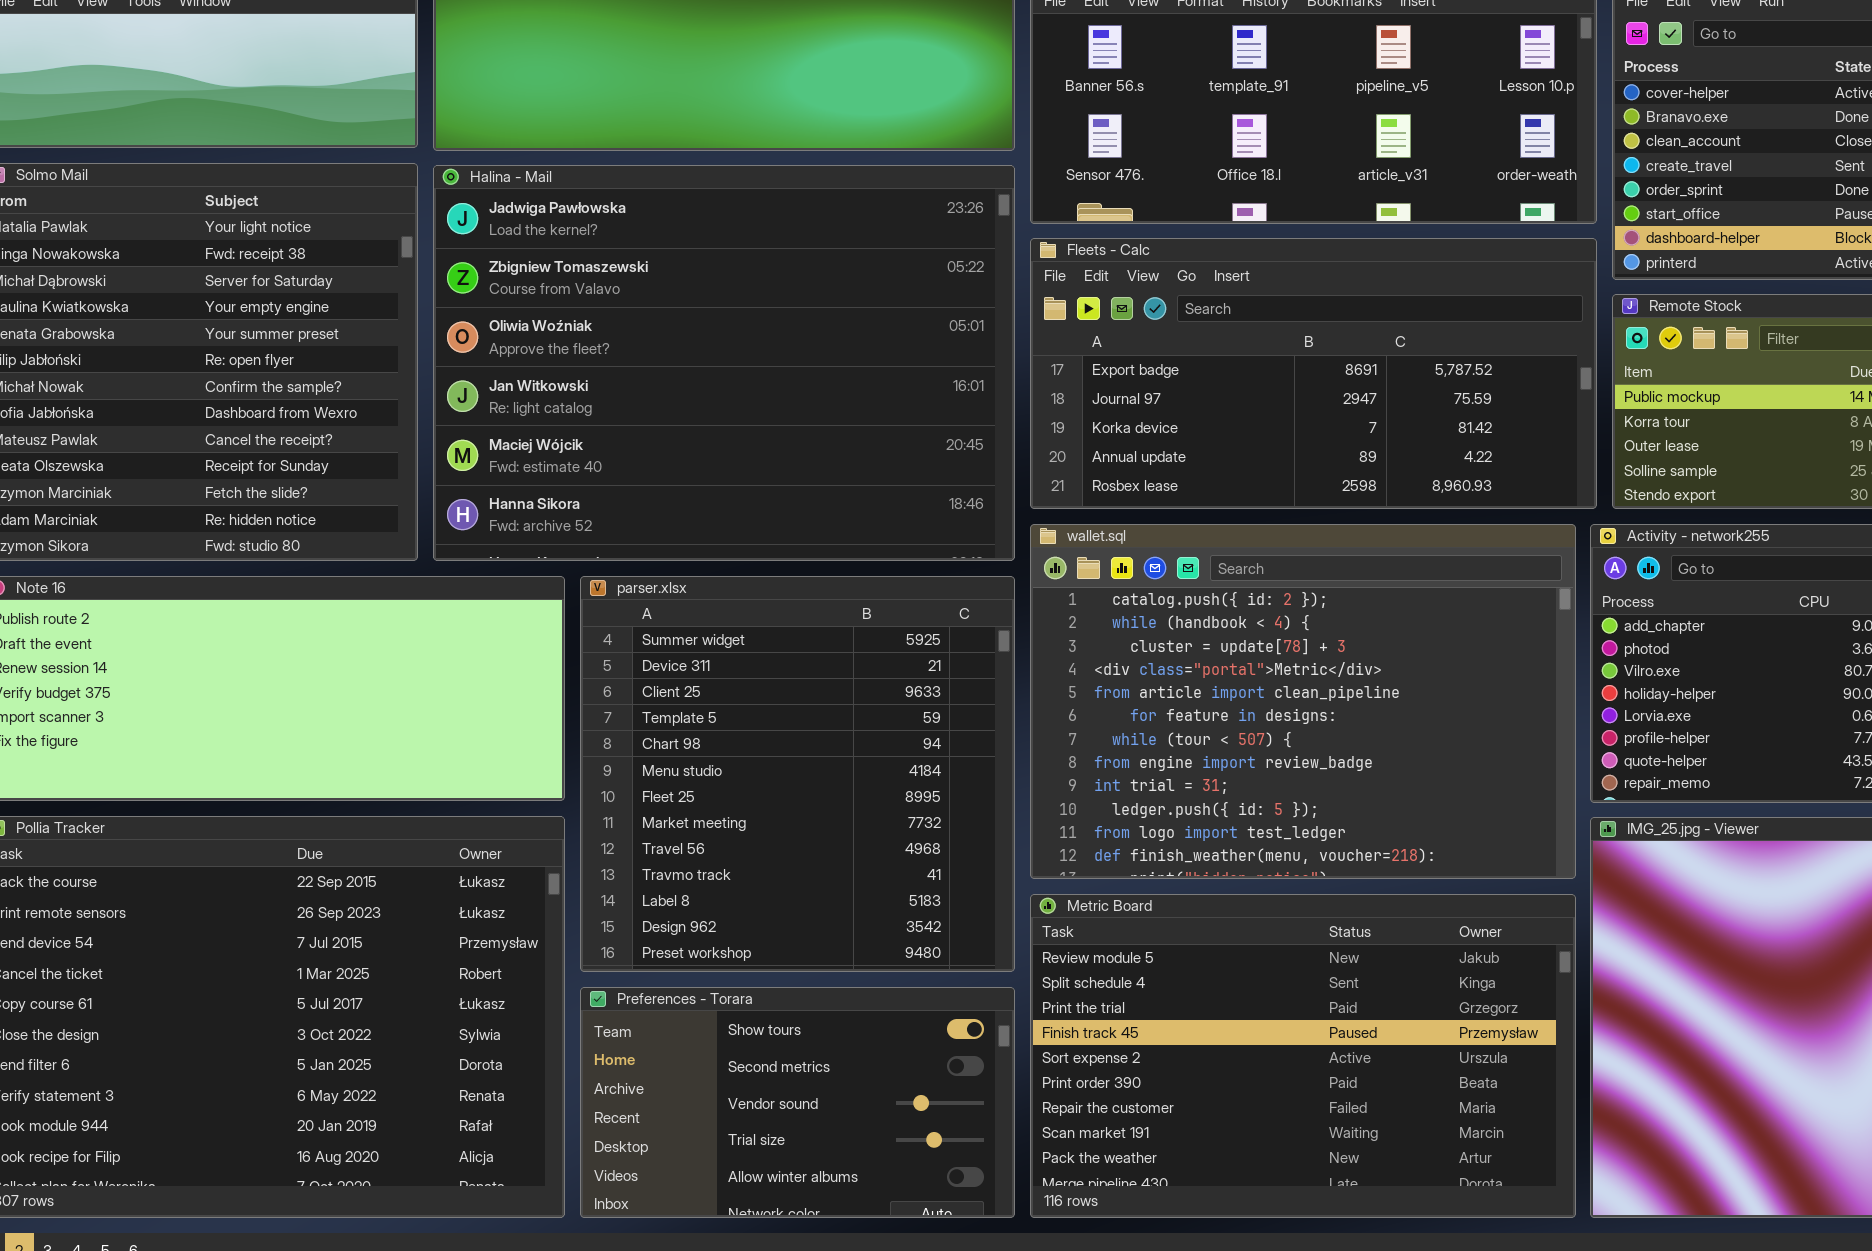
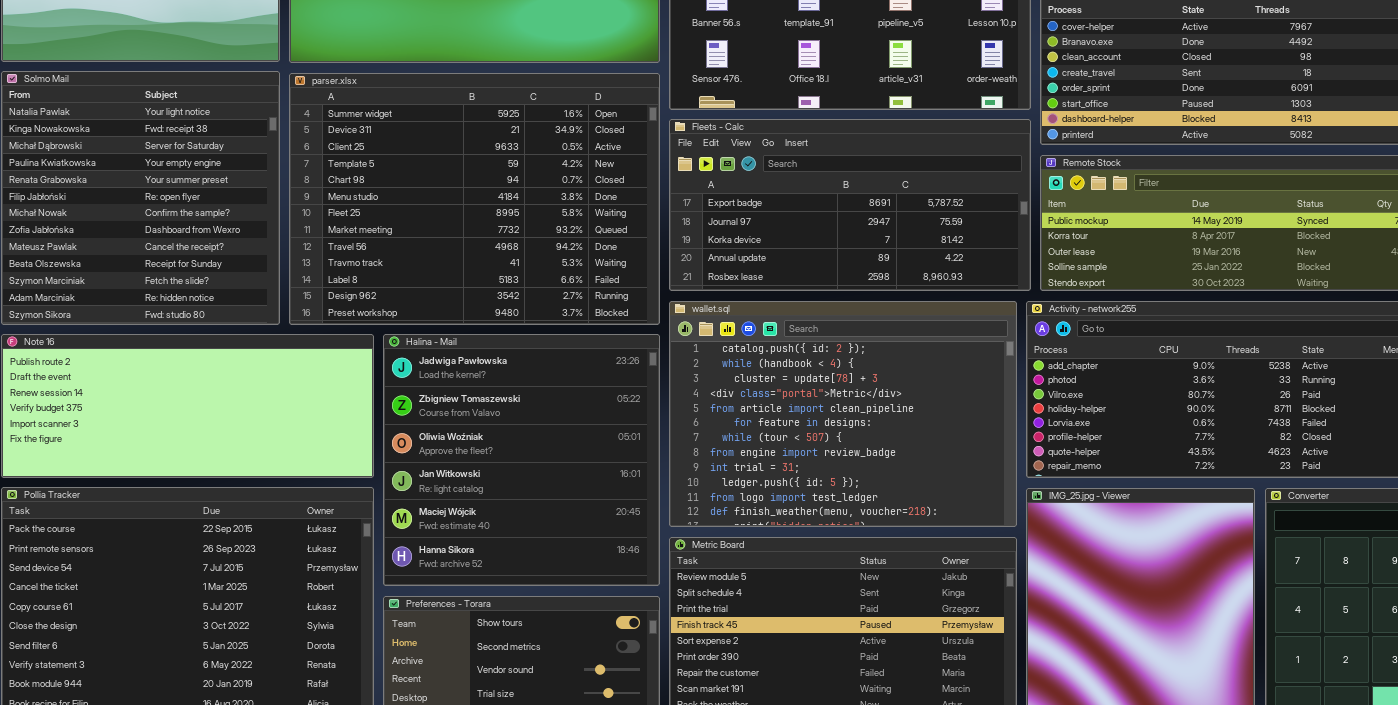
Halina - Mail: [433,165,1015,561] -> [383,334,660,586], moved, resized
parser.xlsx: [580,576,1015,972] -> [289,73,660,325], moved, resized

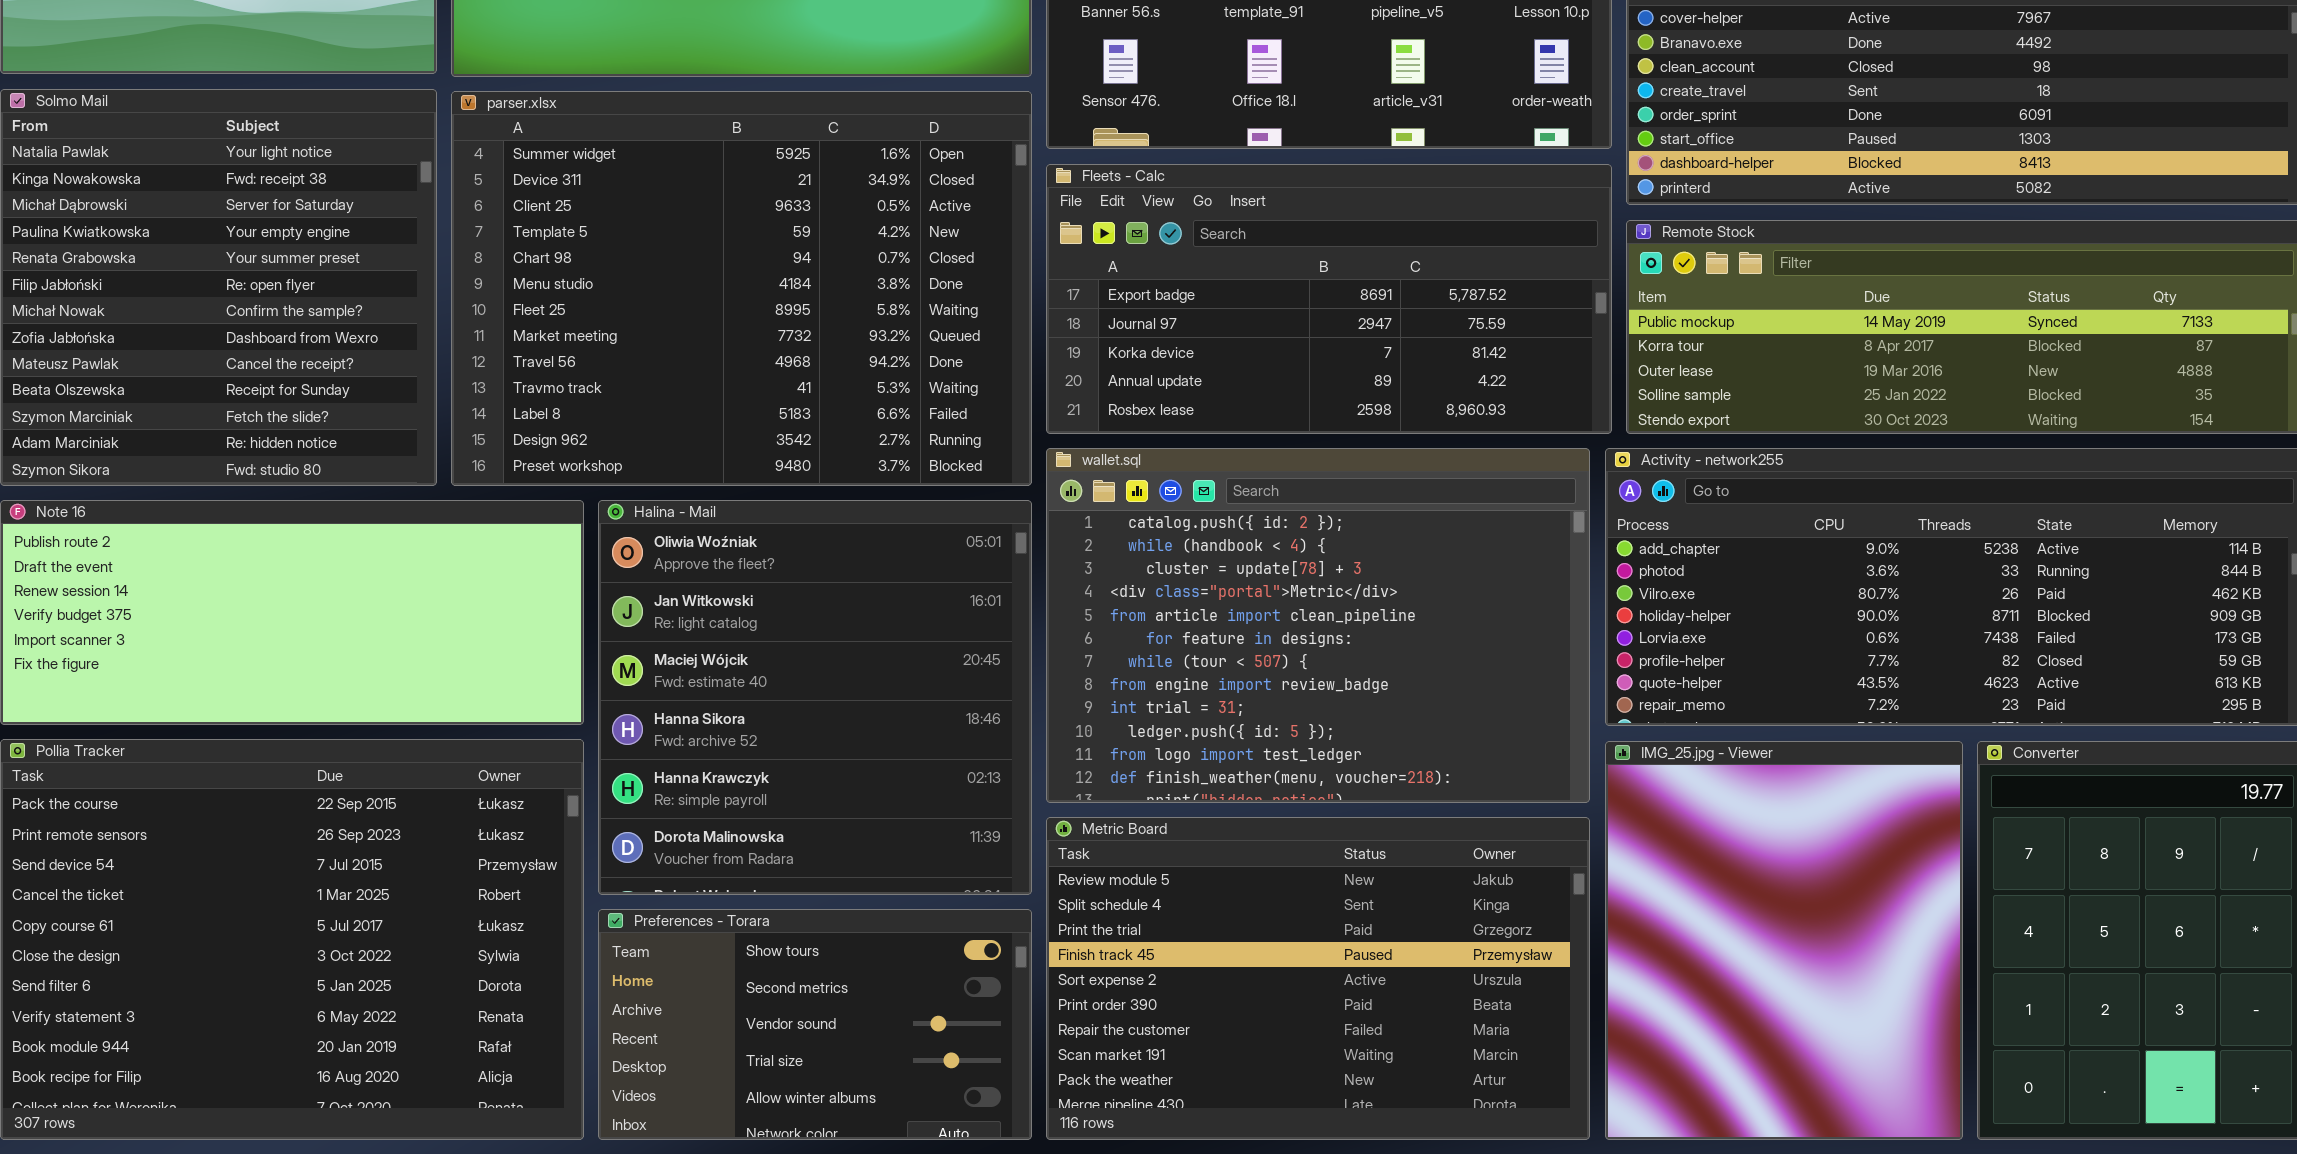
Halina - Mail: [383,334,660,586] -> [598,500,1032,895], scrolled down 2 rows

